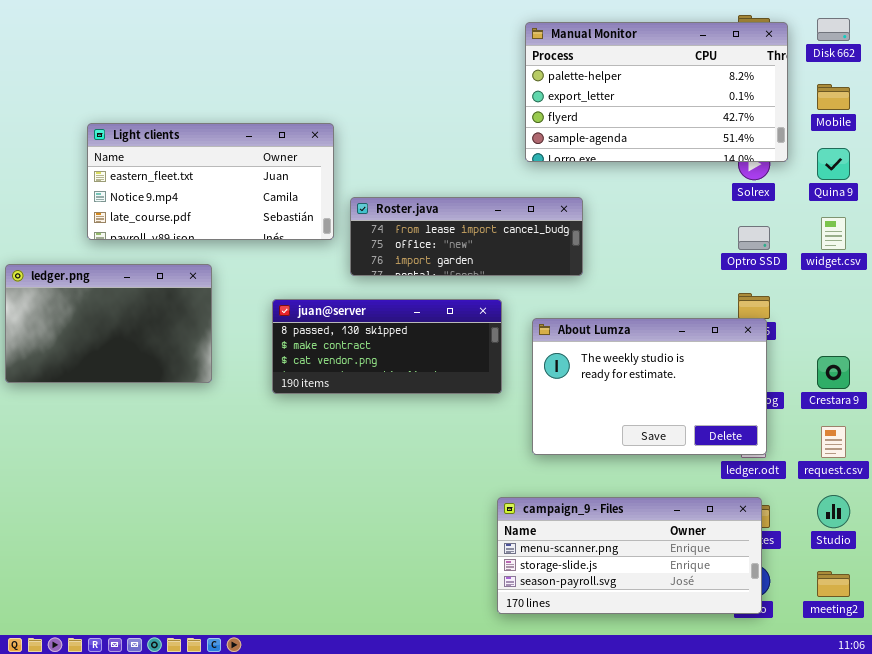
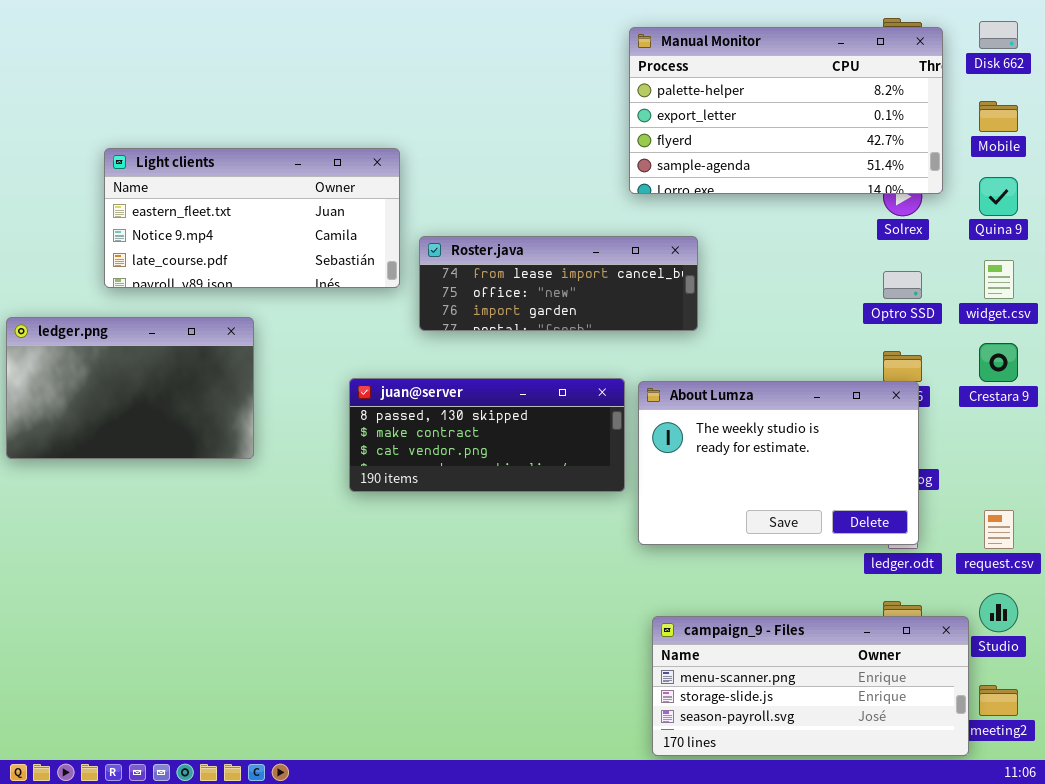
juan@server: [272,299,502,394] -> [349,378,625,492], moved
Crestara 9: [817,356,850,389] -> [979,343,1018,382], moved
campaign_9 - Files: [497,497,762,614] -> [652,616,969,756], moved

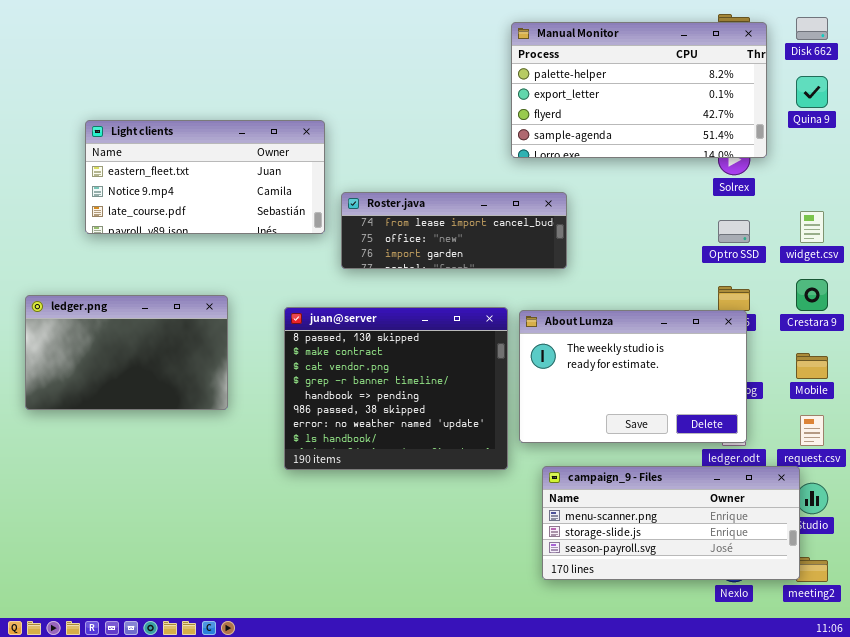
Mobile: [979,101,1018,132] -> [796,353,828,379], moved
Quina 9: [979,177,1018,216] -> [796,76,828,108], moved
ledger.png: [6,317,254,459] -> [25,295,228,410], moved
juan@server: [349,378,625,492] -> [284,307,508,470], resized
campaign_9 - Files: [652,616,969,756] -> [542,466,800,580], moved

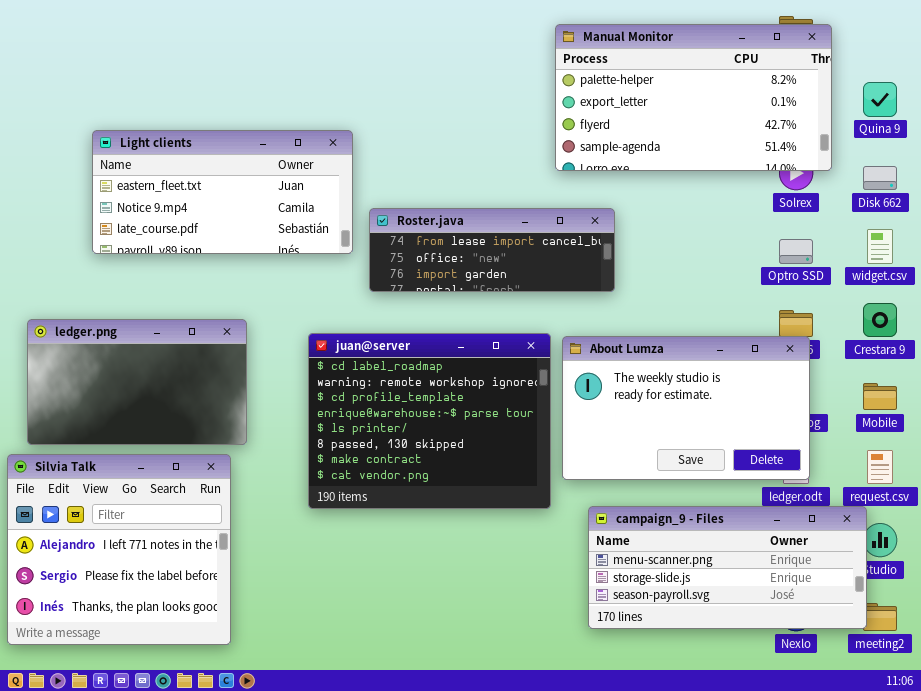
Disk 662: [796,17,828,40] -> [863,166,897,190], moved
juan@server: [284,307,508,470] -> [308,333,551,509], scrolled up 5 rows
Silvia Talk: none -> [7,454,231,645], opened

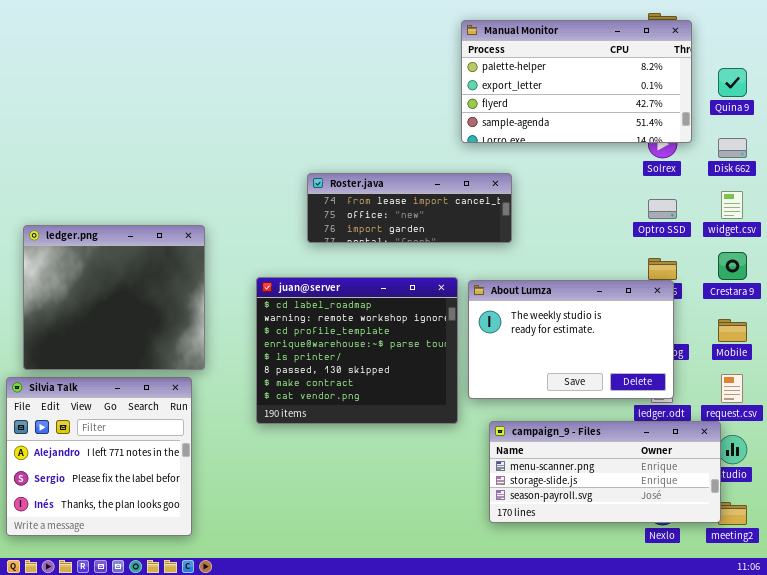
Light clients: [92,130,353,254] -> none, closed
ledger.png: [27,319,247,445] -> [23,225,205,370], resized

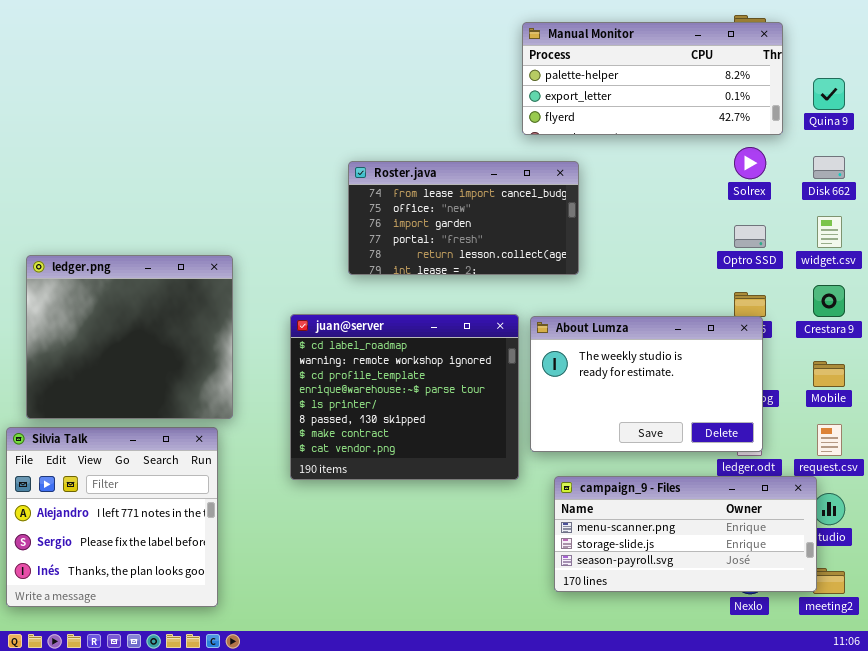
Manual Monitor: [461,20,692,143] -> [522,22,783,135], resized
Roster.java: [307,173,512,243] -> [348,161,579,275], resized

